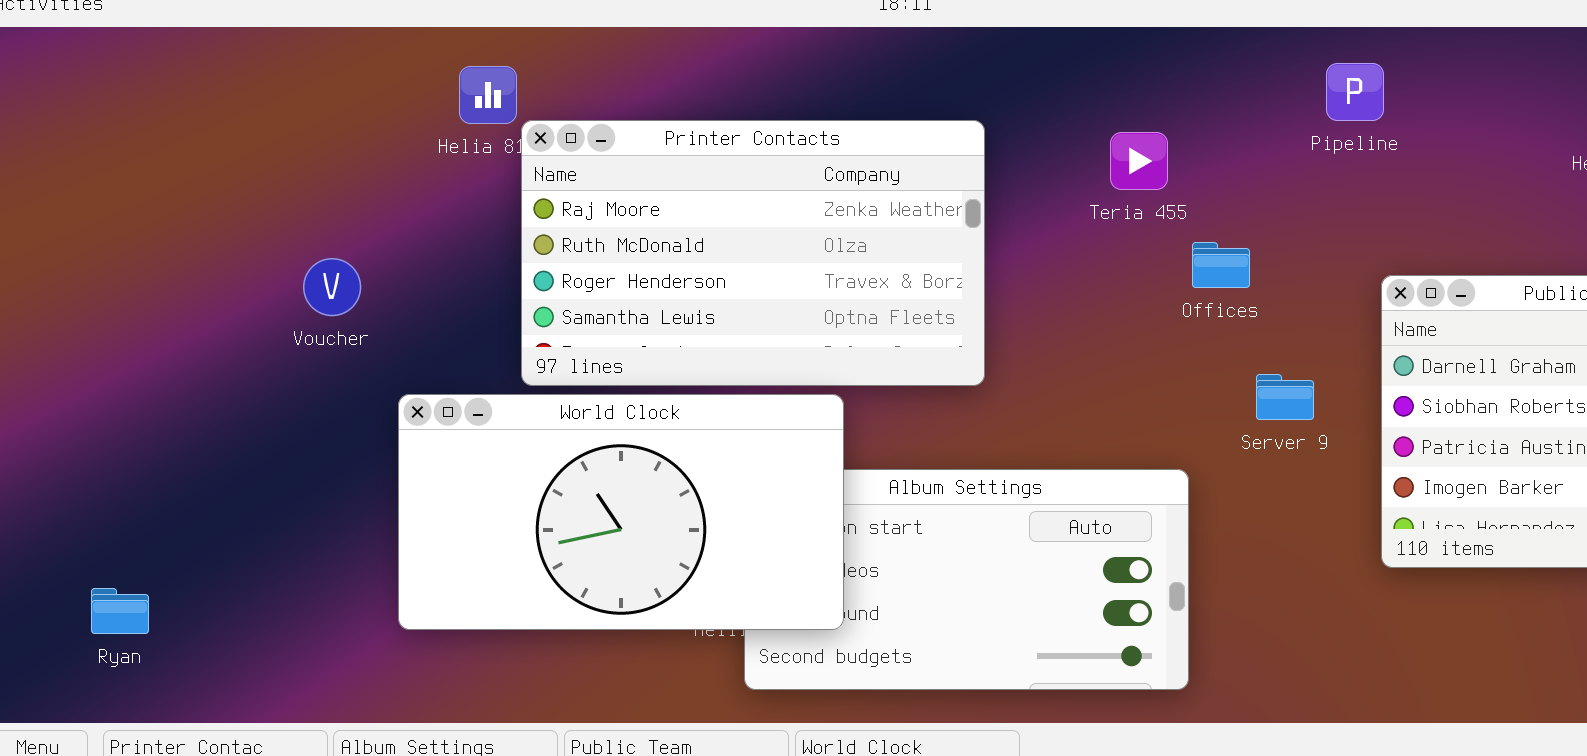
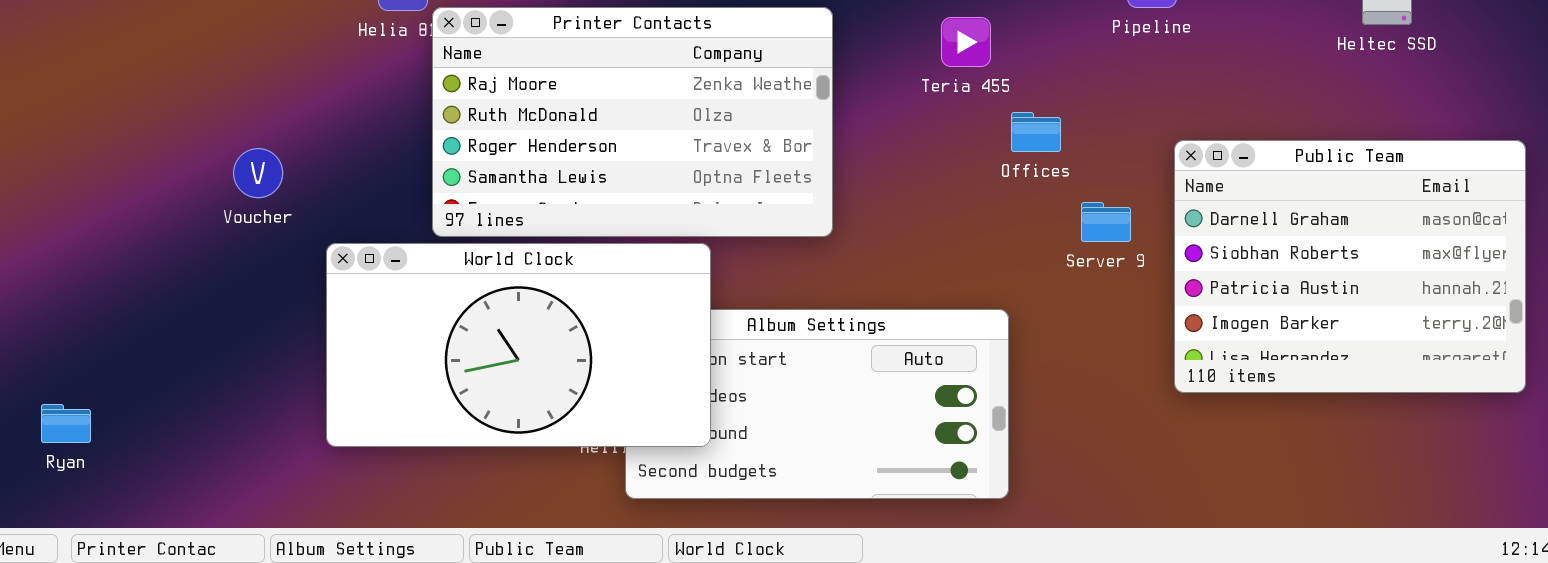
Voucher: [303,258,361,316] -> [233,148,283,198], moved
Server 9: [1256,374,1314,420] -> [1081,202,1131,242], moved
Ryan: [91,588,149,634] -> [41,404,91,443], moved

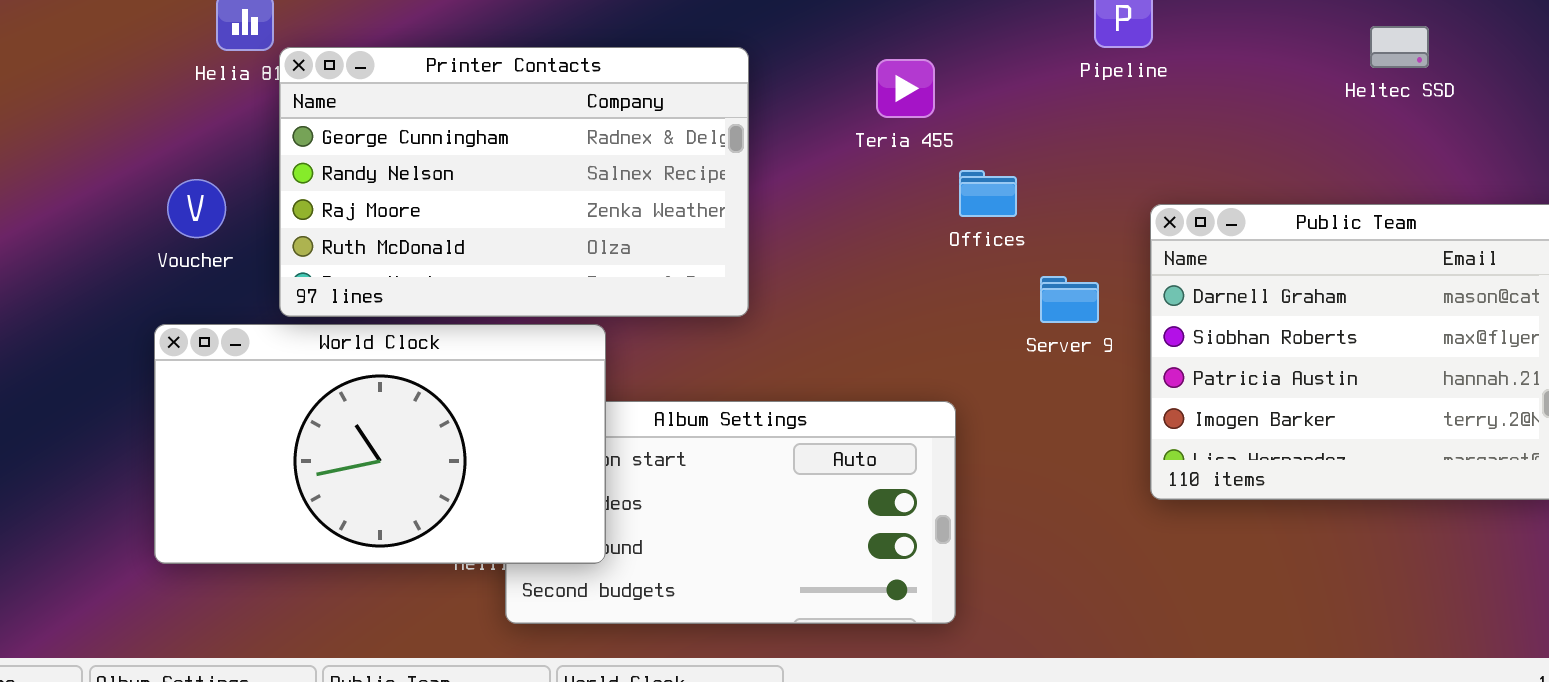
Printer Contacts: [432,7,833,237] -> [279,47,749,317], scrolled up 2 rows
Voucher: [233,148,283,198] -> [167,179,226,238], moved

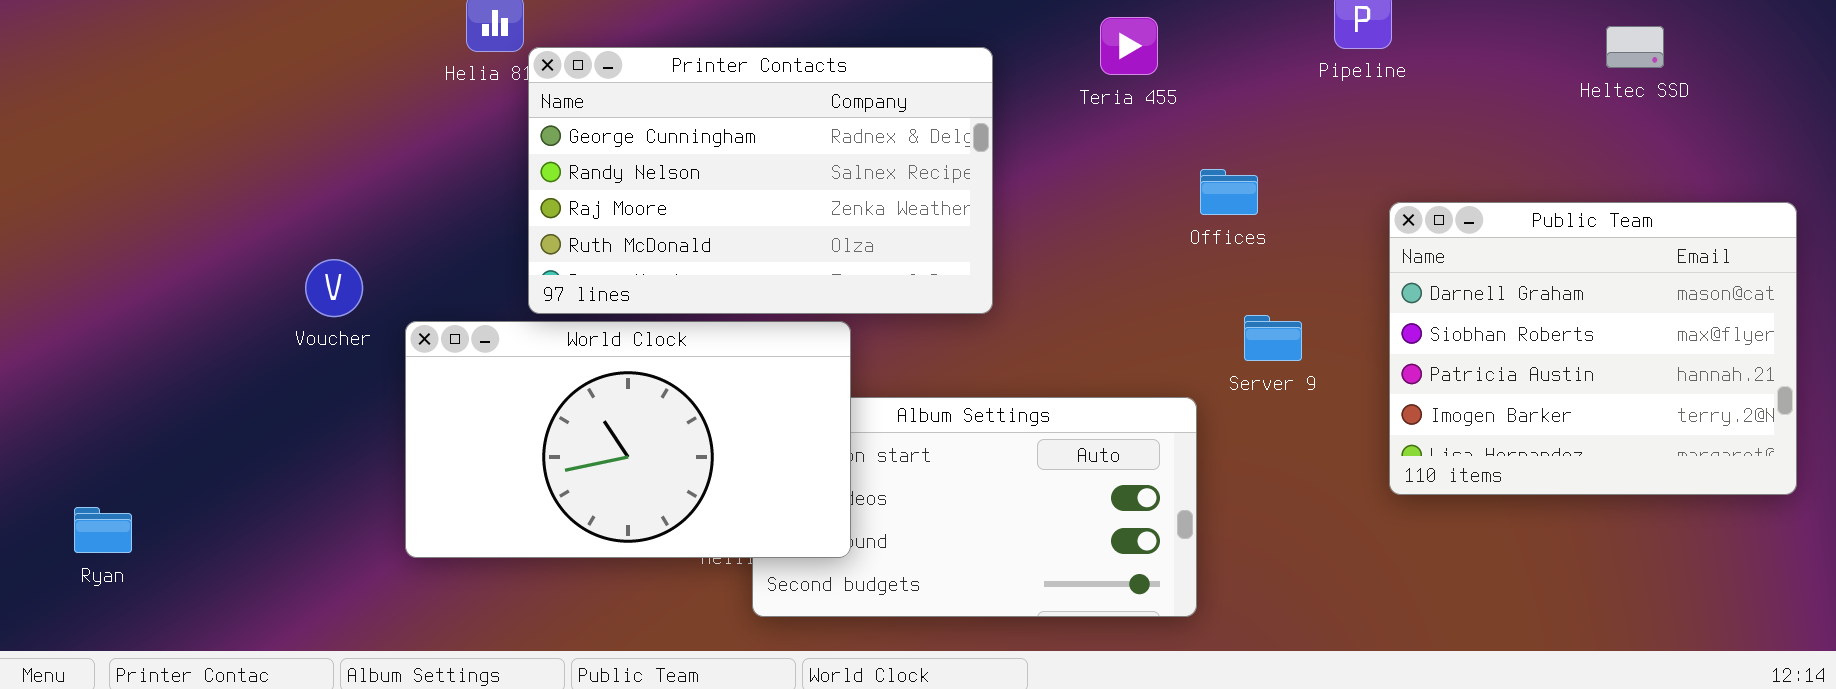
Teria 455: [876,59,935,118] -> [1100,17,1158,75], moved
Voucher: [167,179,226,238] -> [305,259,363,317], moved
Server 9: [1040,276,1099,323] -> [1244,315,1302,361], moved

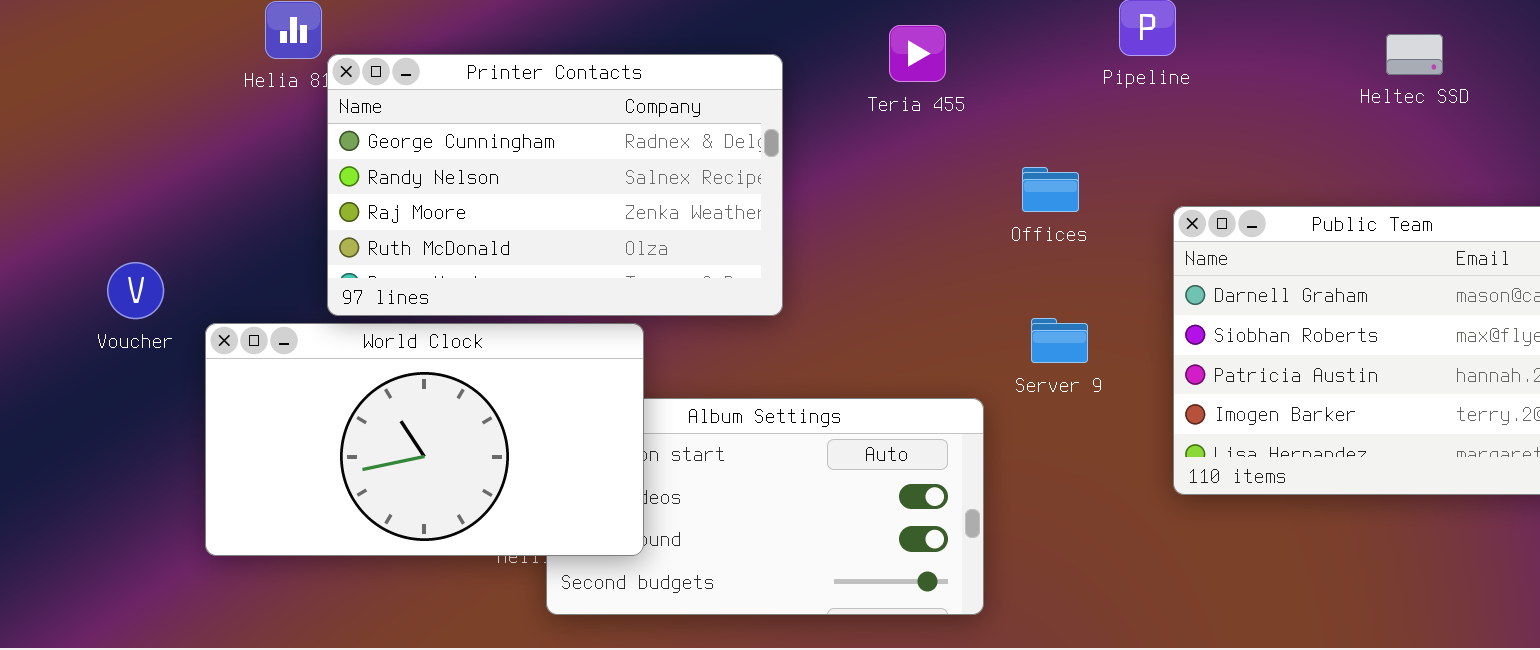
Offices: [1200,169,1258,215] -> [1022,167,1079,212], moved

